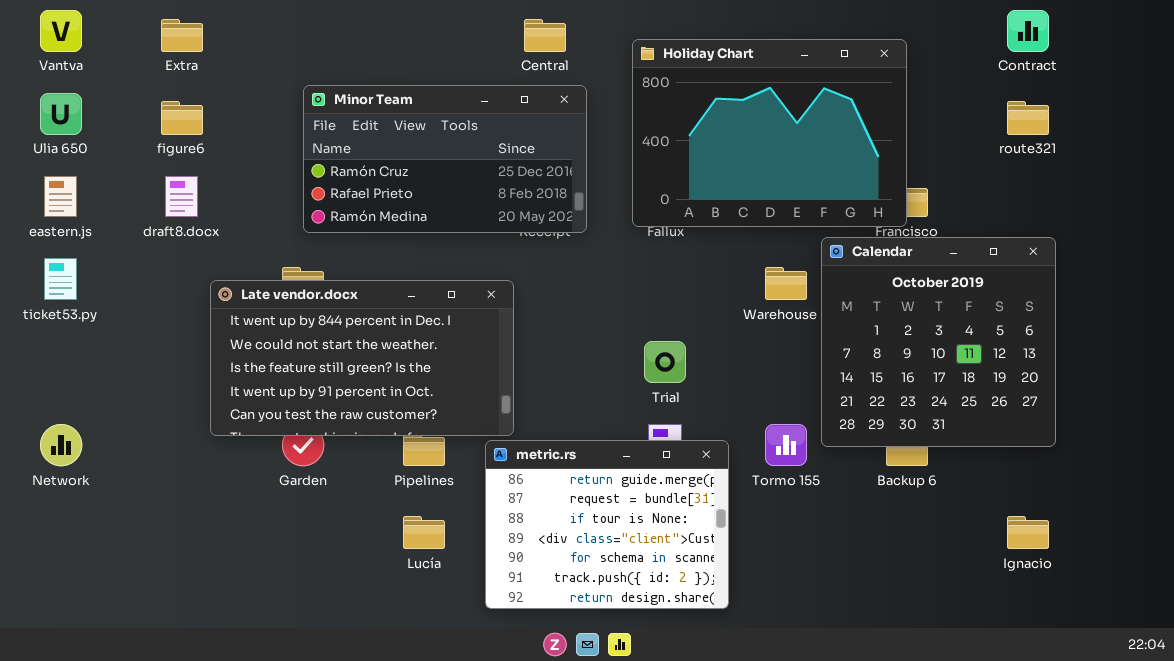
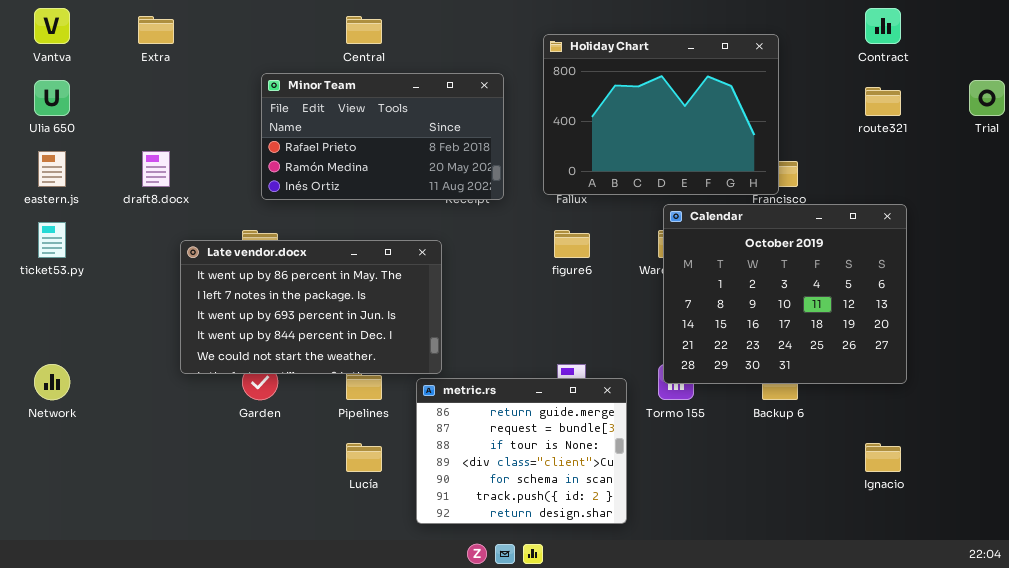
Central: [524,19,566,52] -> [346,16,382,44], moved
Minor Team: [303,85,587,233] -> [261,73,504,200], scrolled down 1 row
figure6: [161,101,203,135] -> [554,230,590,258], moved
Calendar: [821,237,1056,447] -> [663,204,907,384], resized
Late vendor.docx: [210,280,514,436] -> [180,240,442,374], scrolled up 3 rows
Trial: [644,341,686,383] -> [969,80,1005,116], moved

